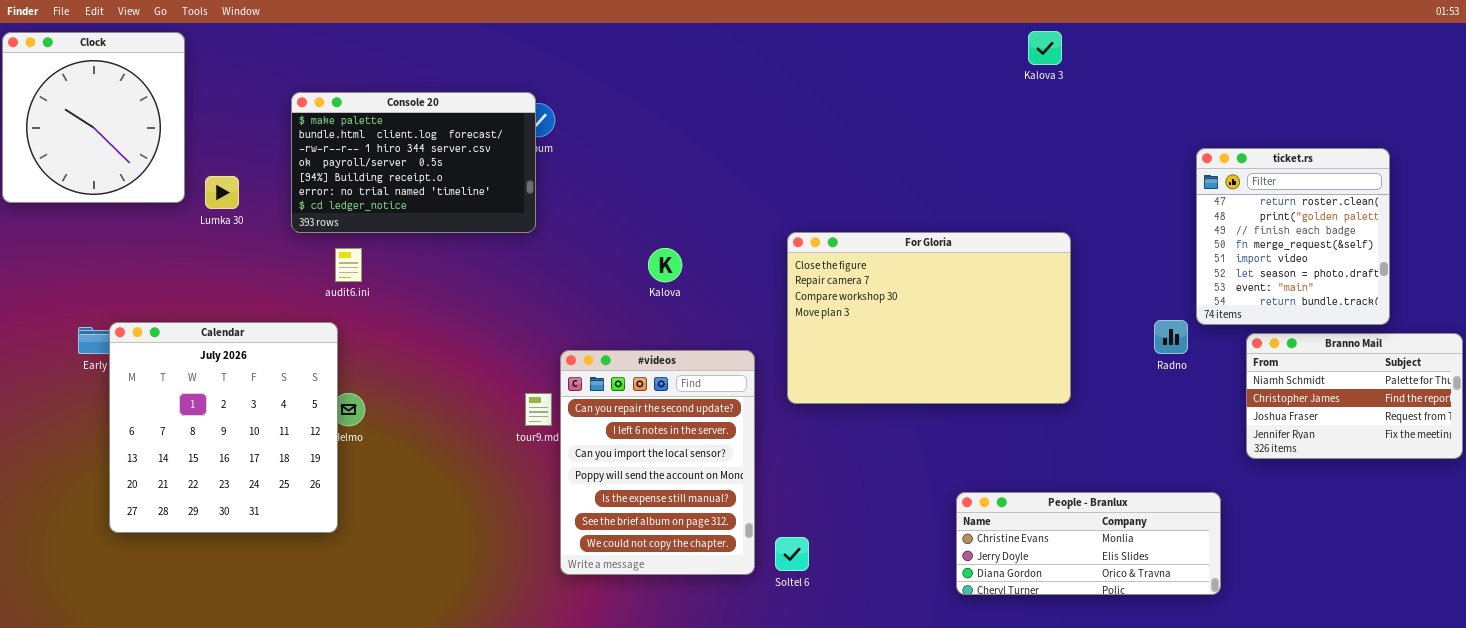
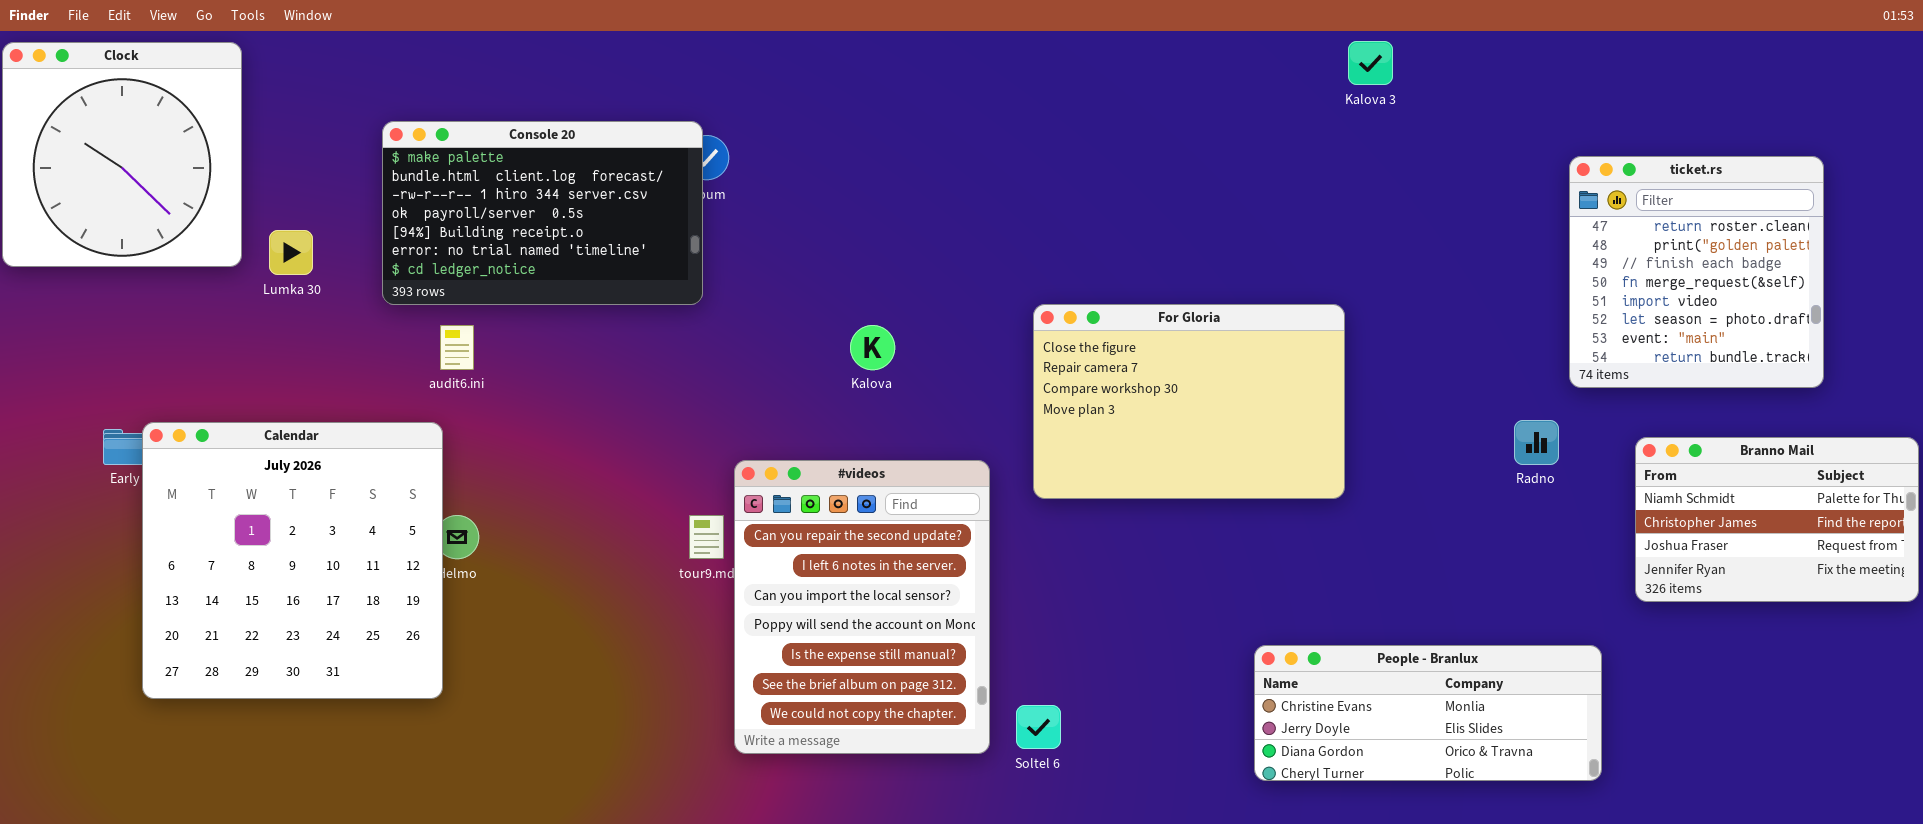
ticket.rs: [1196,148,1390,325] -> [1569,156,1824,388], moved
For Gloria: [787,232,1071,404] -> [1033,304,1345,499], resized

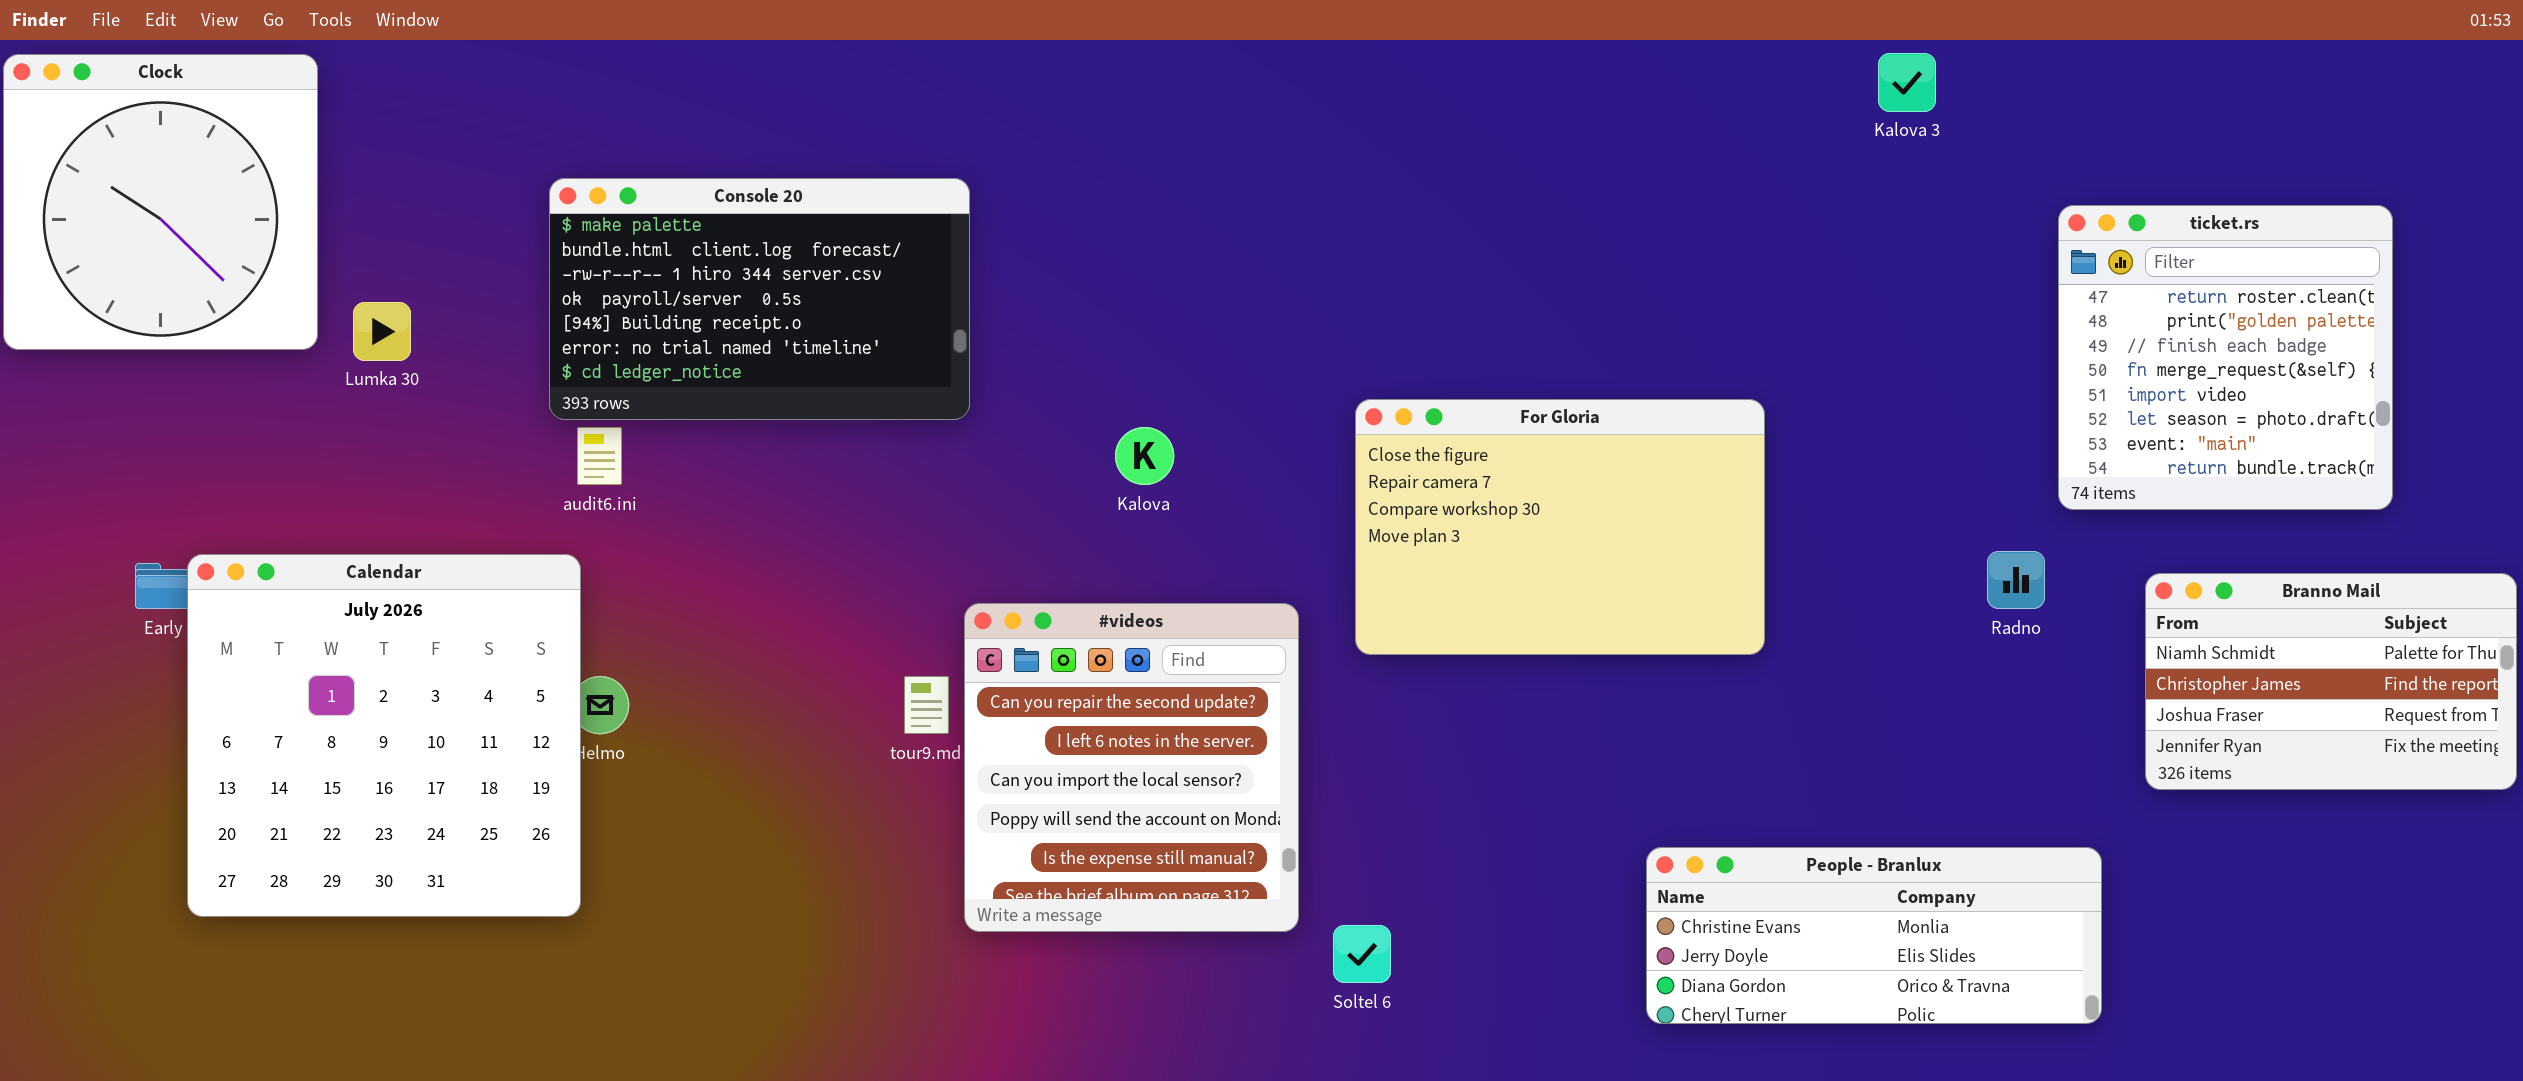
Kalova 3: [1348,41,1393,85] -> [1878,53,1936,112], moved
Console 20: [382,121,703,305] -> [549,178,970,420], moved
#videos: [734,460,990,754] -> [964,603,1299,932], resized

